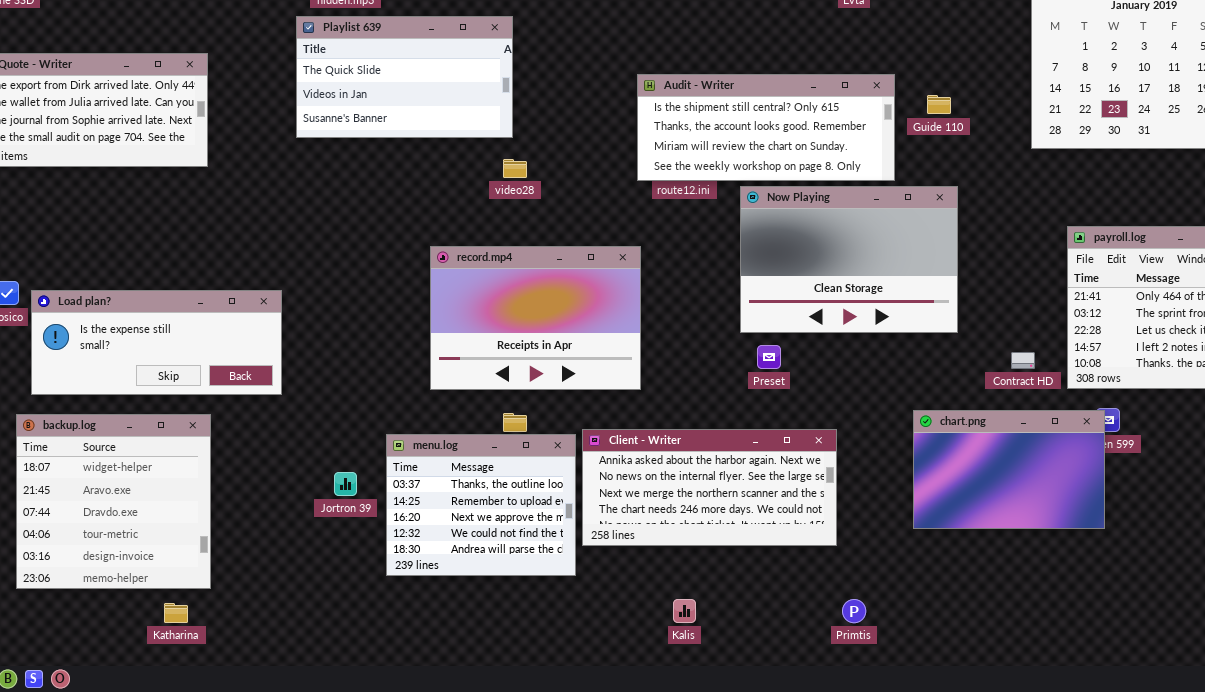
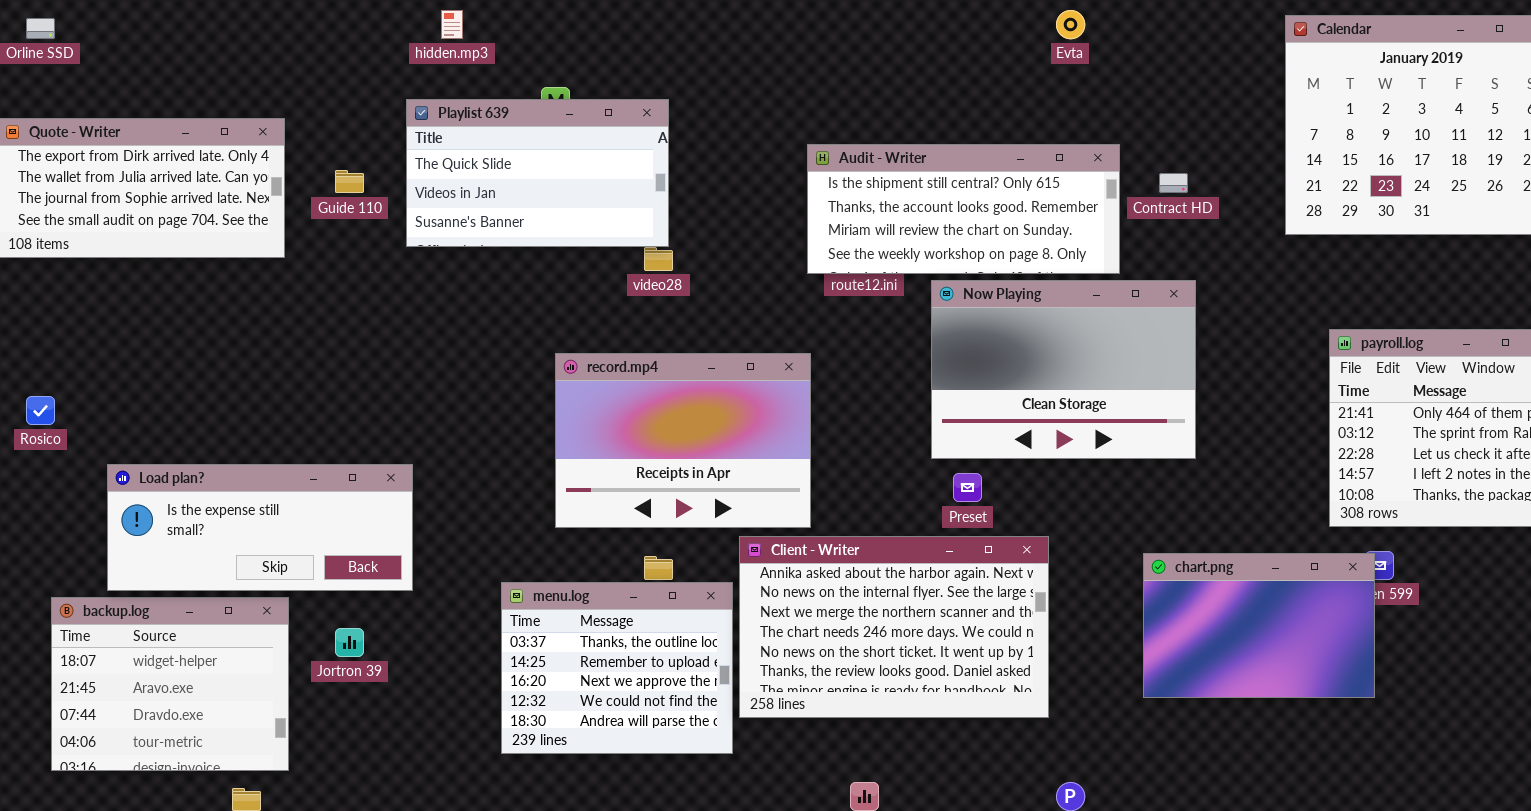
Playlist 639: [296,16,513,138] -> [406,99,669,247], moved
Guide 110: [927,95,951,114] -> [335,170,364,193], moved
Load plan?: [31,290,282,395] -> [107,464,413,591], moved
Contract HD: [1011,352,1035,369] -> [1159,173,1188,193], moved
backup.log: [16,414,211,589] -> [51,597,289,771], resized
Client - Writer: [582,429,837,546] -> [739,536,1049,718], resized
Jortron 39: [334,472,357,496] -> [335,628,364,657], moved

